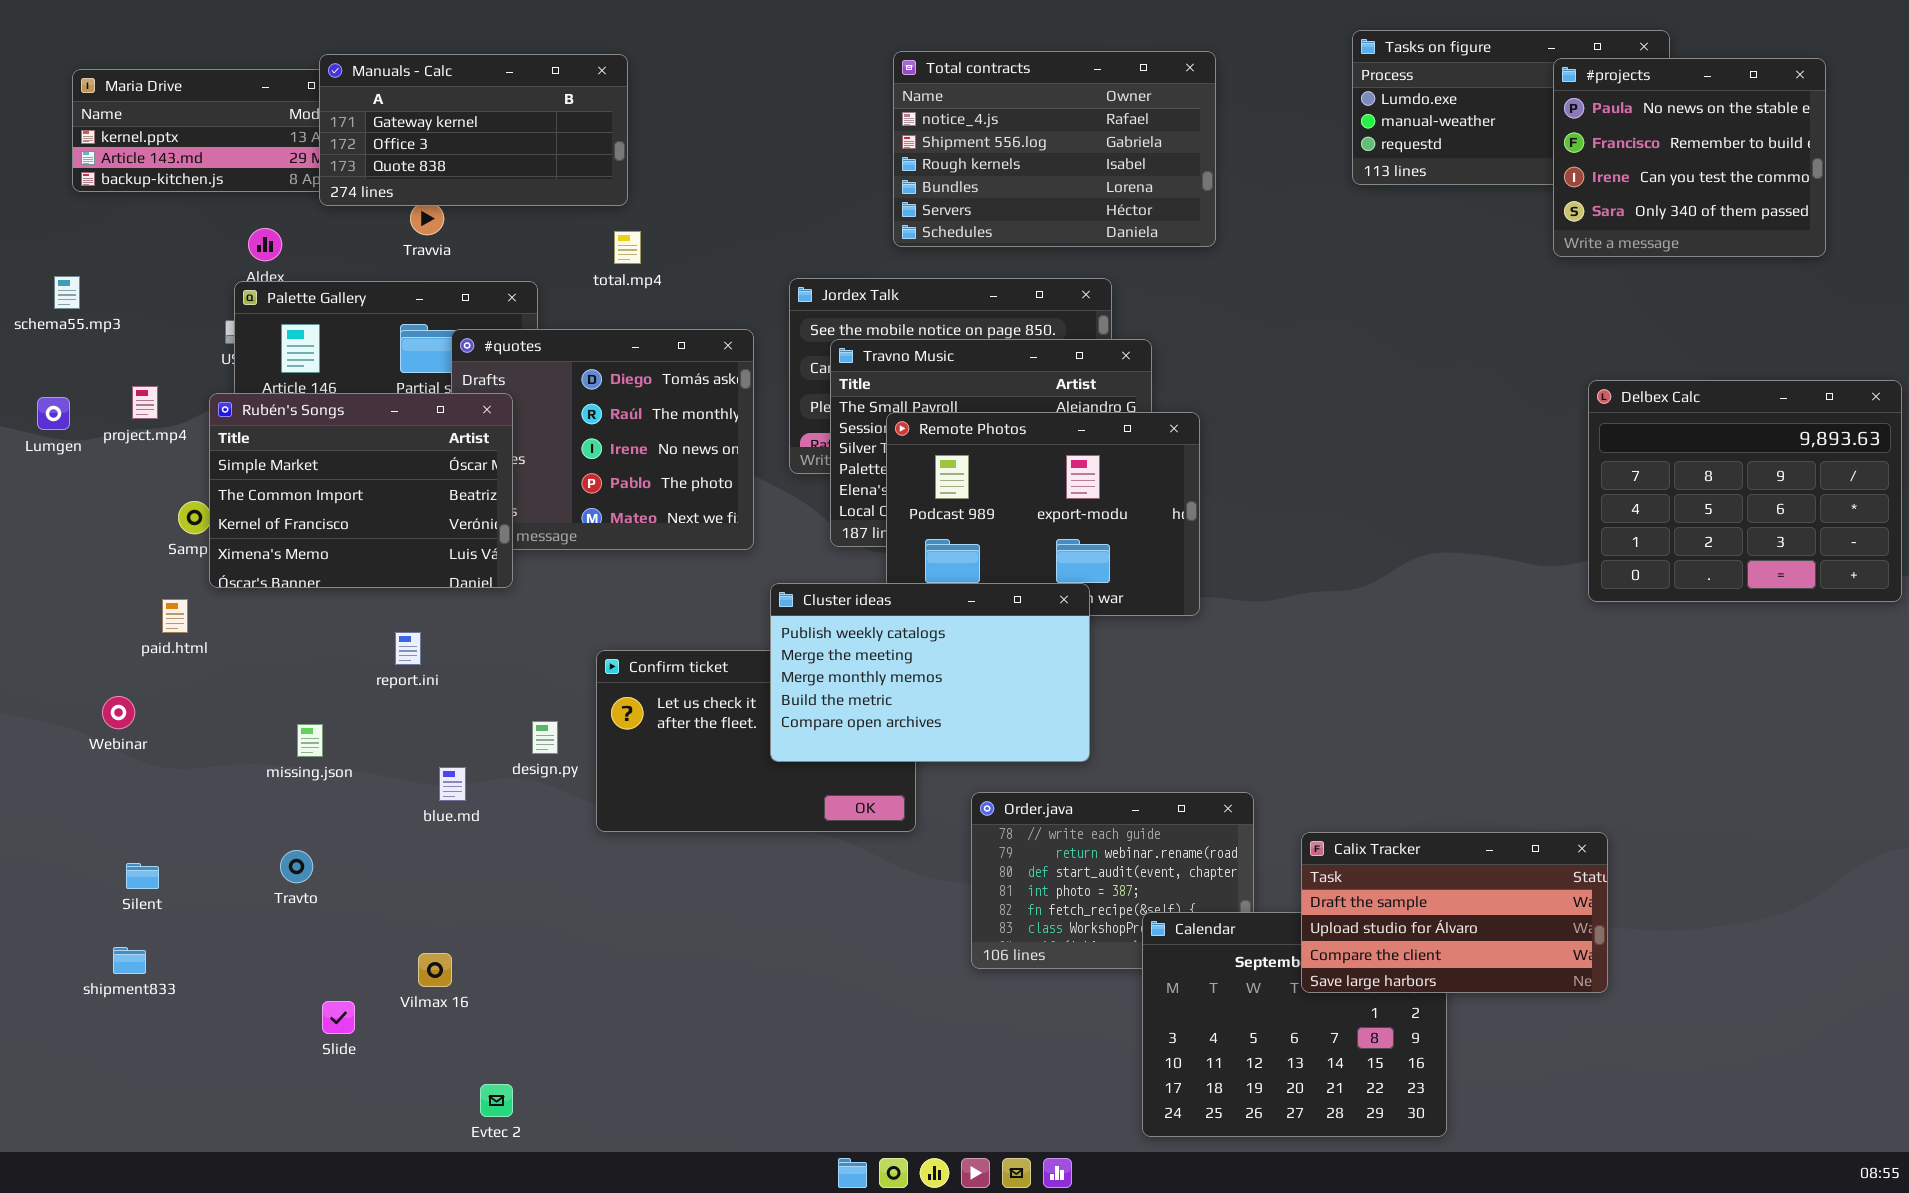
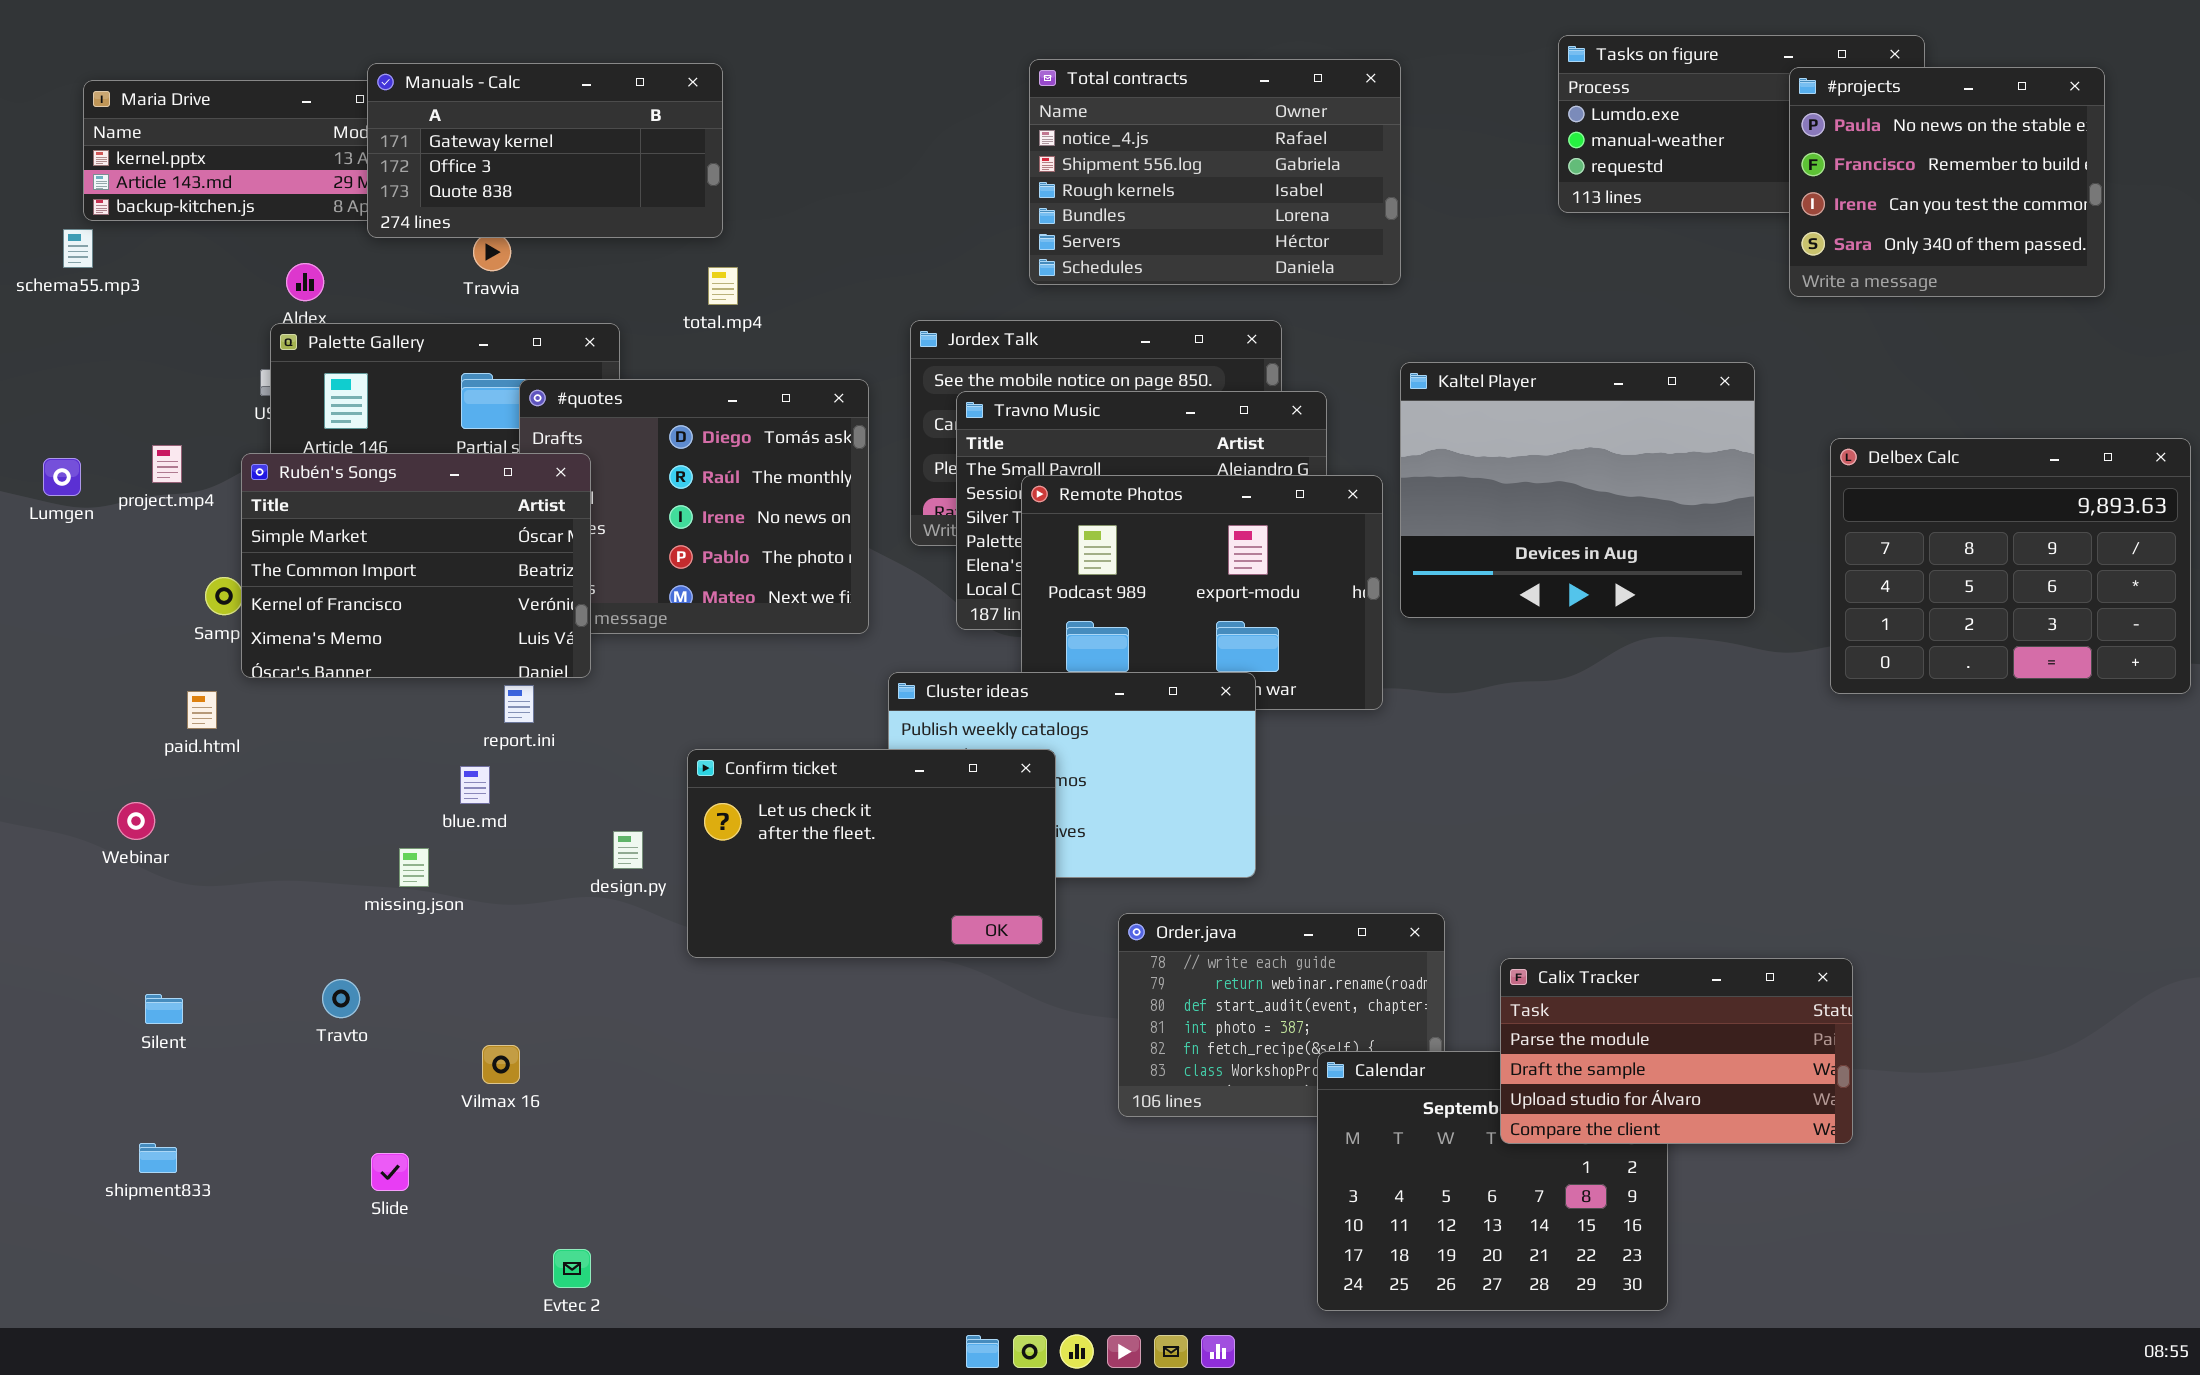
schema55.mp3: [54,276,80,309] -> [63,229,93,268], moved
Kaltel Player: none -> [1400,362,1755,618], opened
report.ini: [395,632,421,665] -> [504,685,534,723], moved
Confirm ticket: [596,650,916,832] -> [687,749,1056,958], raised
missing.json: [297,724,323,757] -> [399,848,429,887], moved
blue.md: [439,767,466,801] -> [460,766,490,804], moved
Calix Tracker: [1301,832,1608,993] -> [1500,958,1853,1144], scrolled up 1 row
shipment833: [113,947,146,974] -> [139,1143,177,1173], moved
Vilmax 16: [418,953,452,987] -> [482,1045,520,1084], moved

